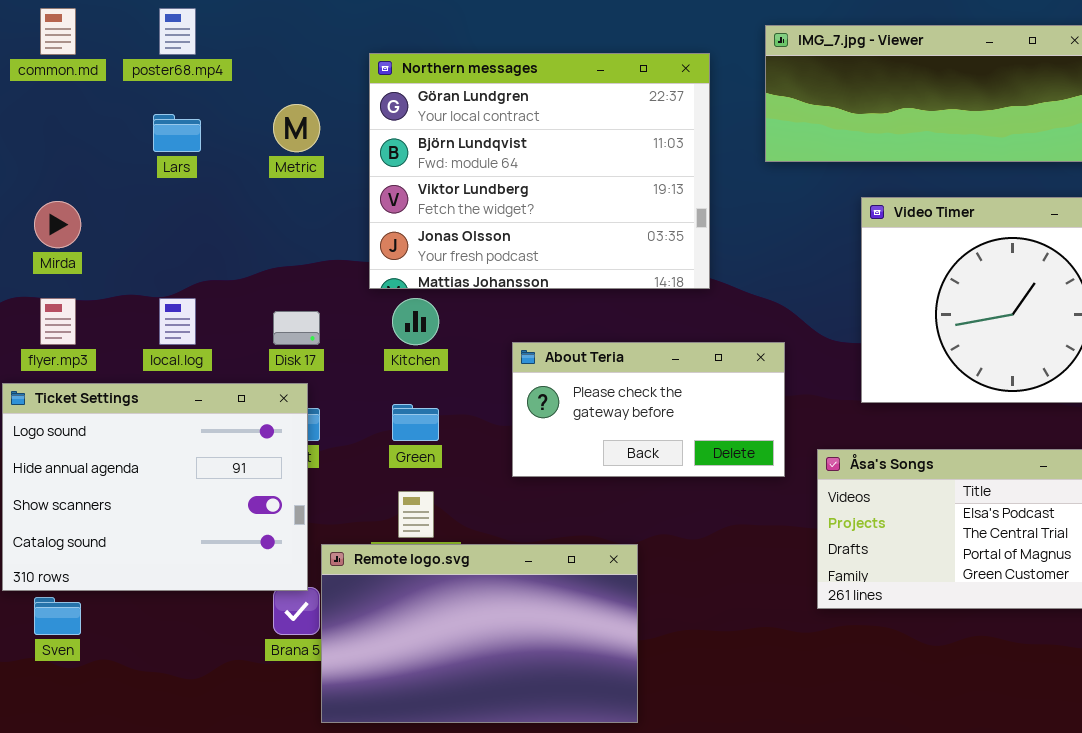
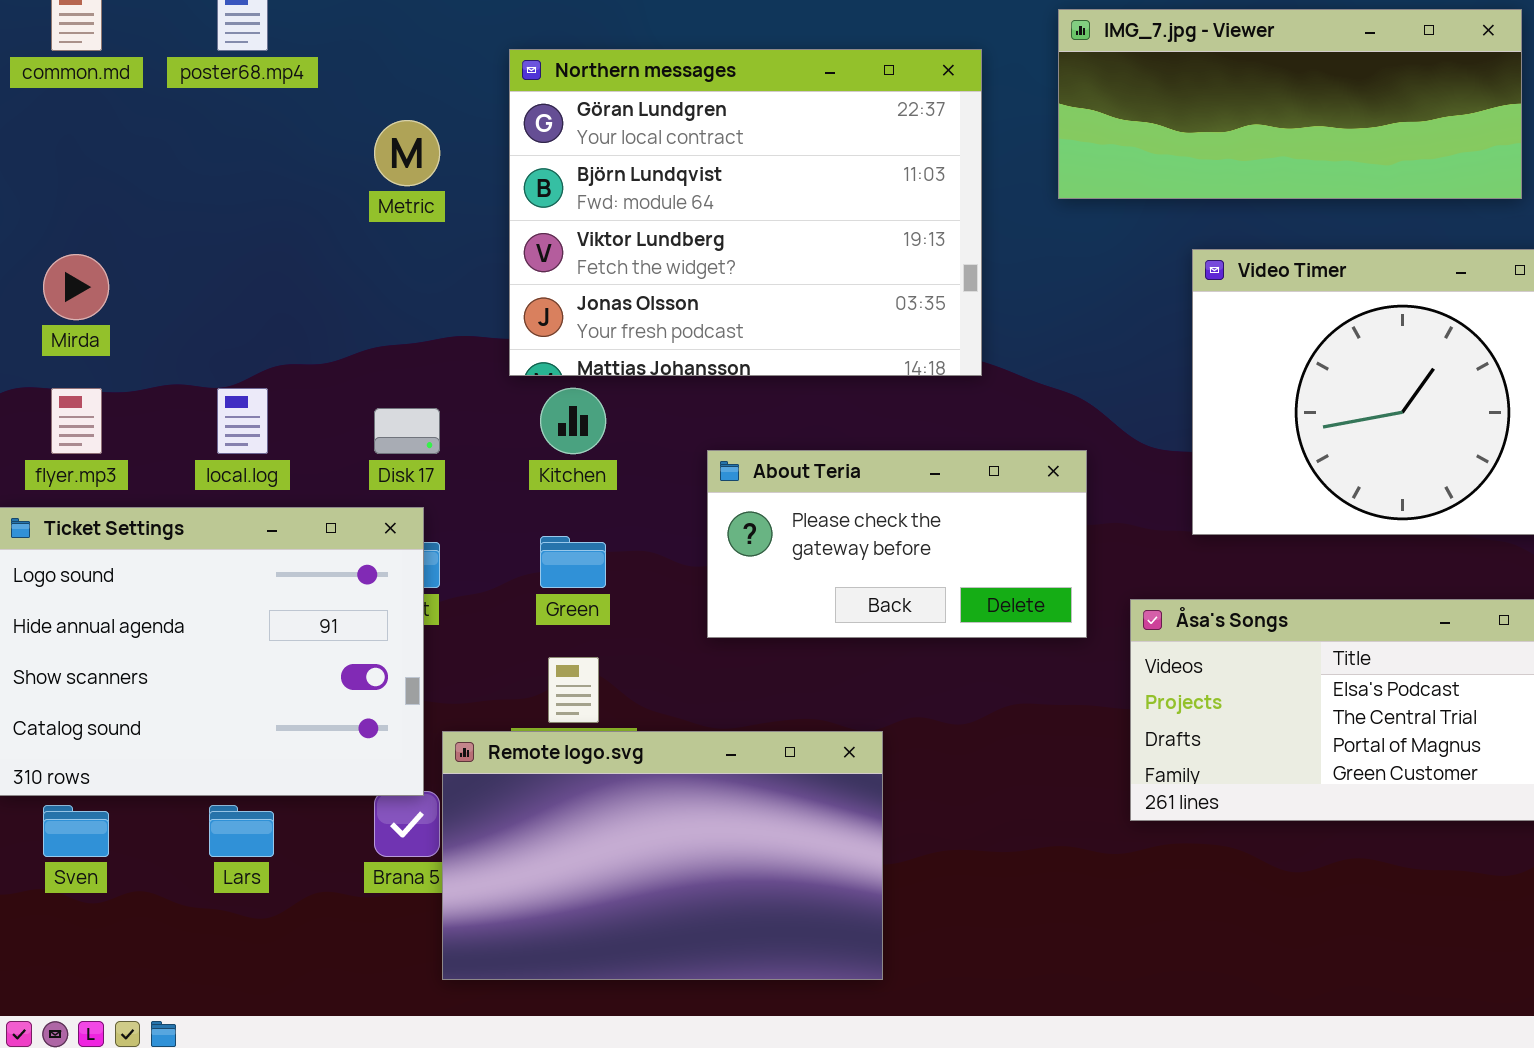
Lars: [153,114,201,152] -> [209,805,274,857], moved

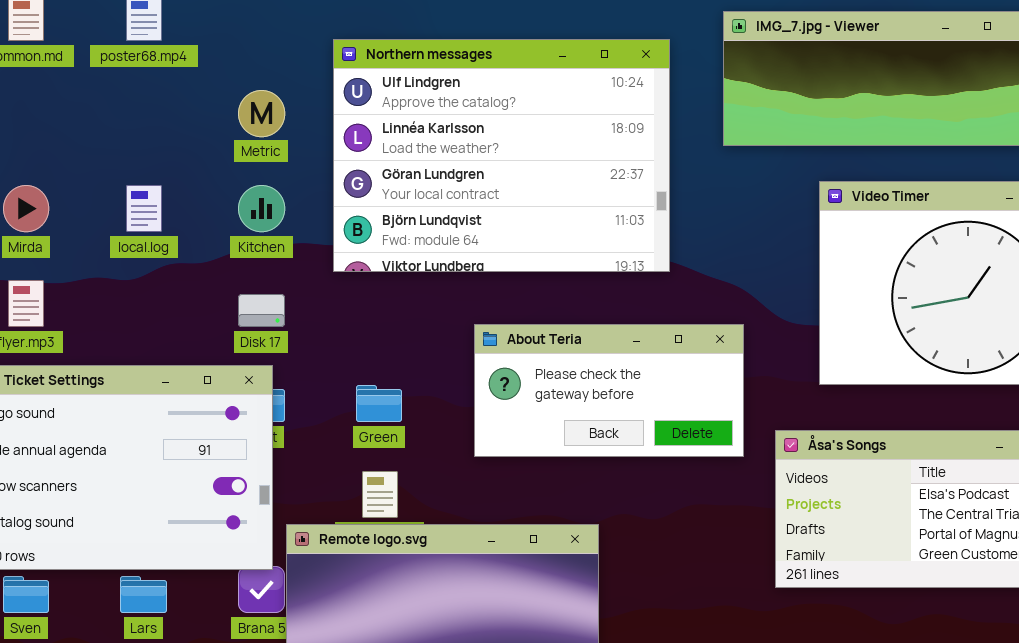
Northern messages: [509,49,982,376] -> [333,39,670,272], scrolled up 2 rows
local.log: [217,388,268,454] -> [126,185,162,232], moved
Kitchen: [540,388,606,454] -> [238,185,285,232], moved

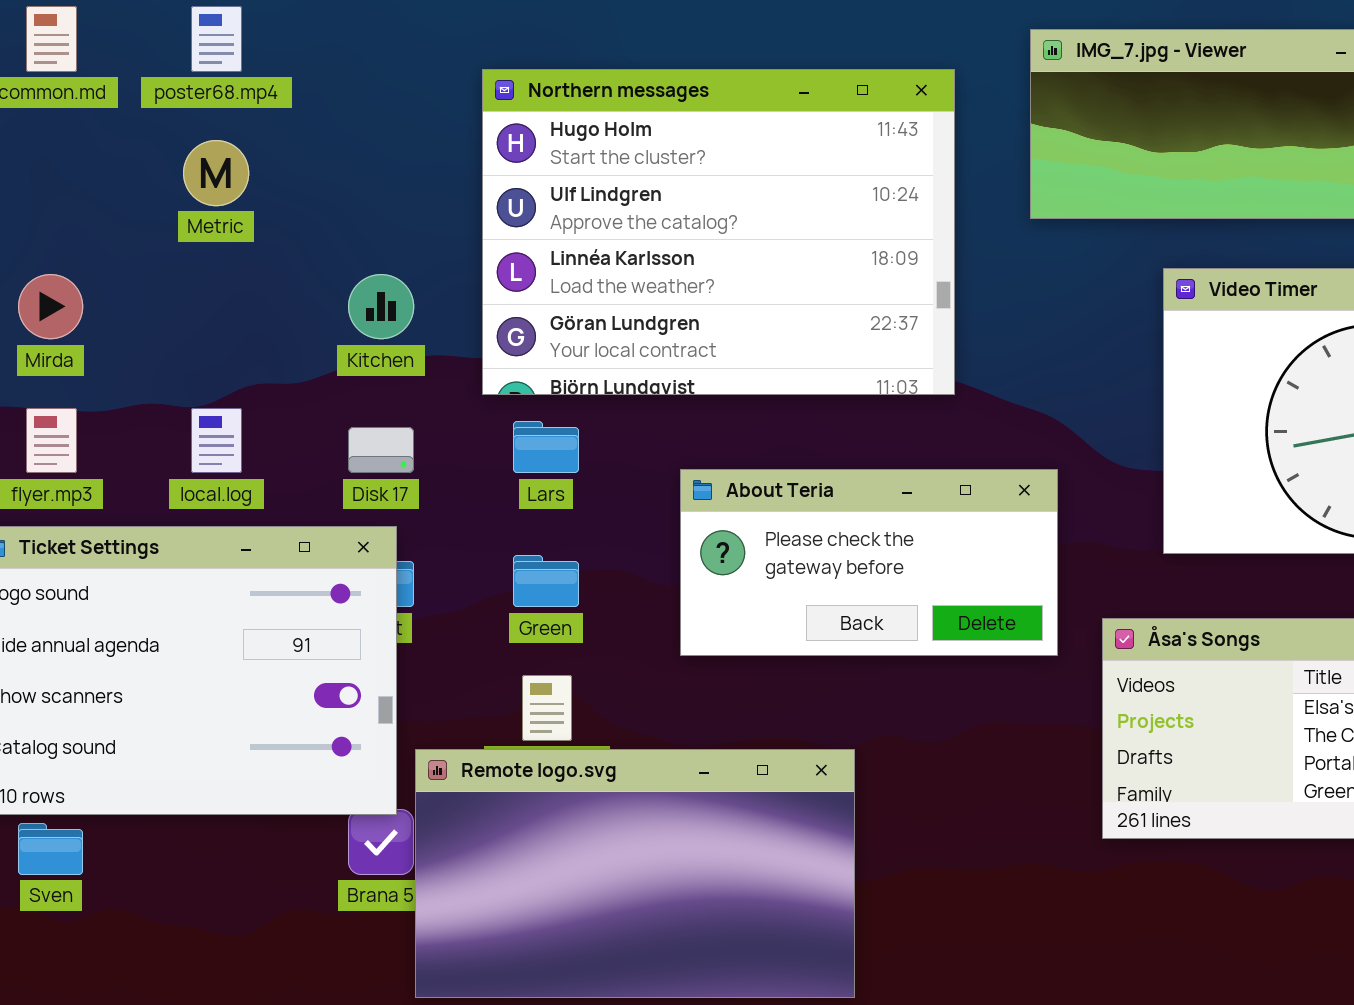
Northern messages: [333,39,670,272] -> [482,69,955,395], scrolled up 1 row
Metric: [238,90,285,137] -> [183,140,249,206], moved
local.log: [126,185,162,232] -> [191,408,242,473], moved
Lars: [120,576,167,613] -> [513,421,579,473], moved

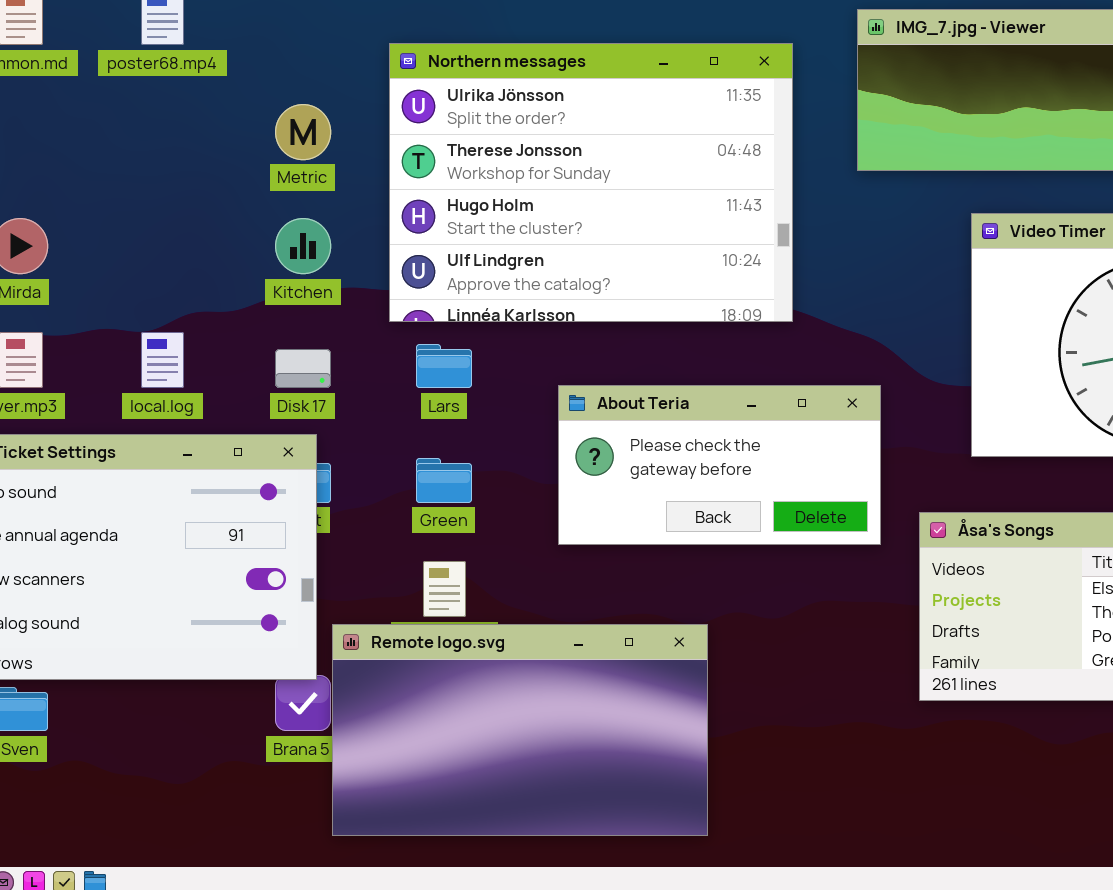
Northern messages: [482,69,955,395] -> [389,43,793,322], scrolled up 2 rows
Metric: [183,140,249,206] -> [275,104,331,160], moved

